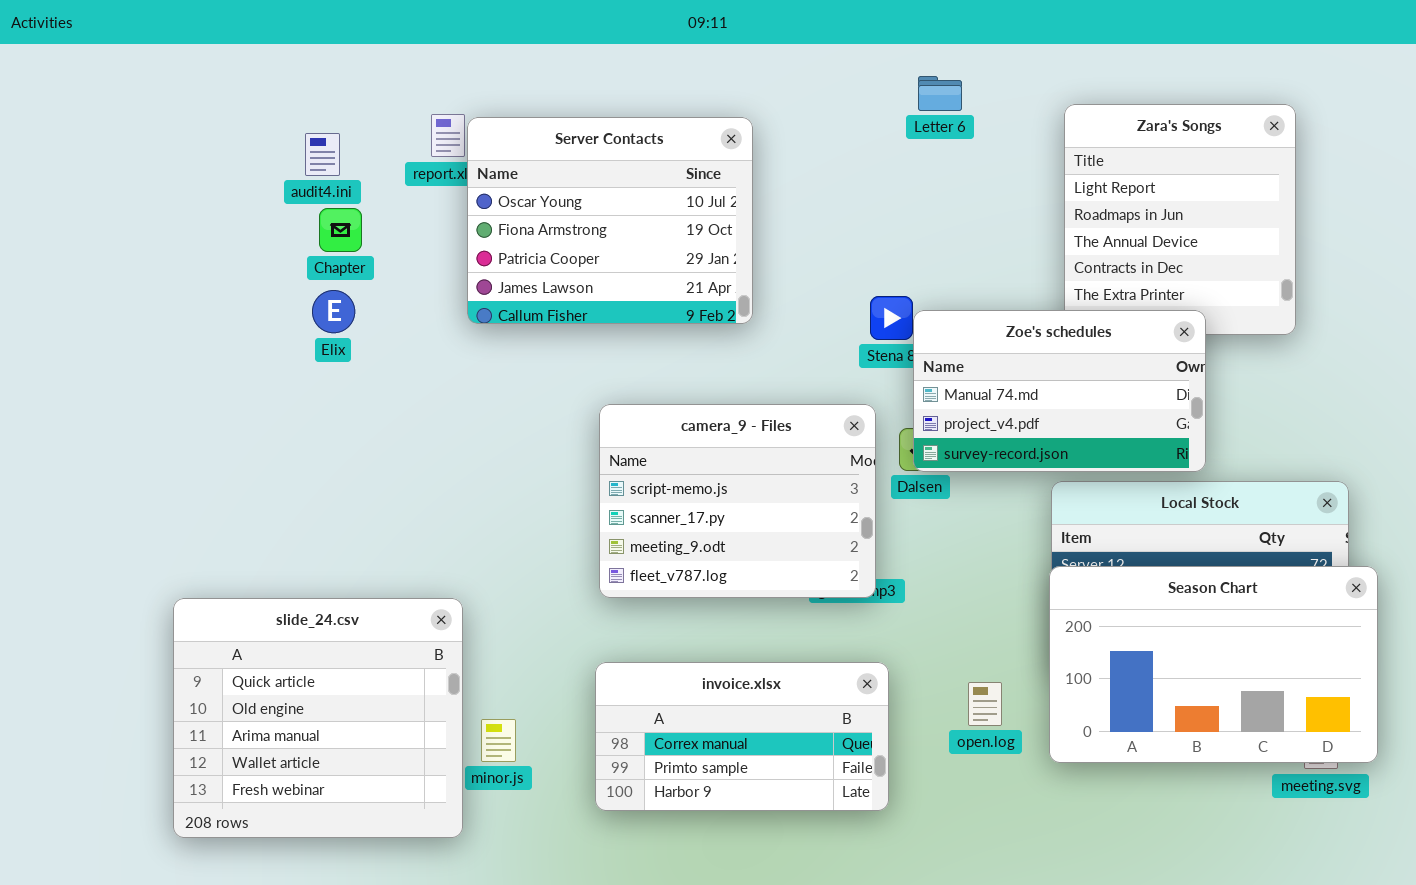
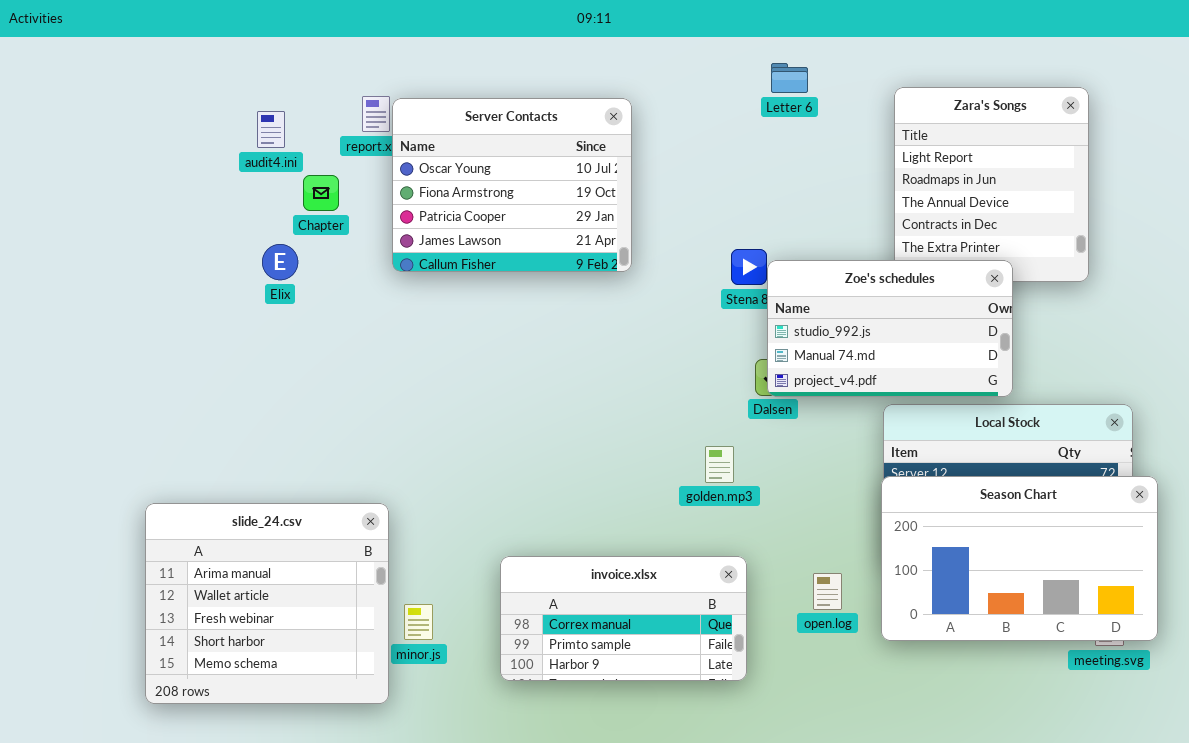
Chapter: [319,208,362,252] -> [303,175,339,211], moved
Zoe's schedules: [913,310,1206,472] -> [767,260,1013,397], scrolled up 1 row
camera_9 - Files: [599,404,876,598] -> none, closed
slide_24.csv: [173,598,463,838] -> [145,503,389,704], scrolled down 2 rows

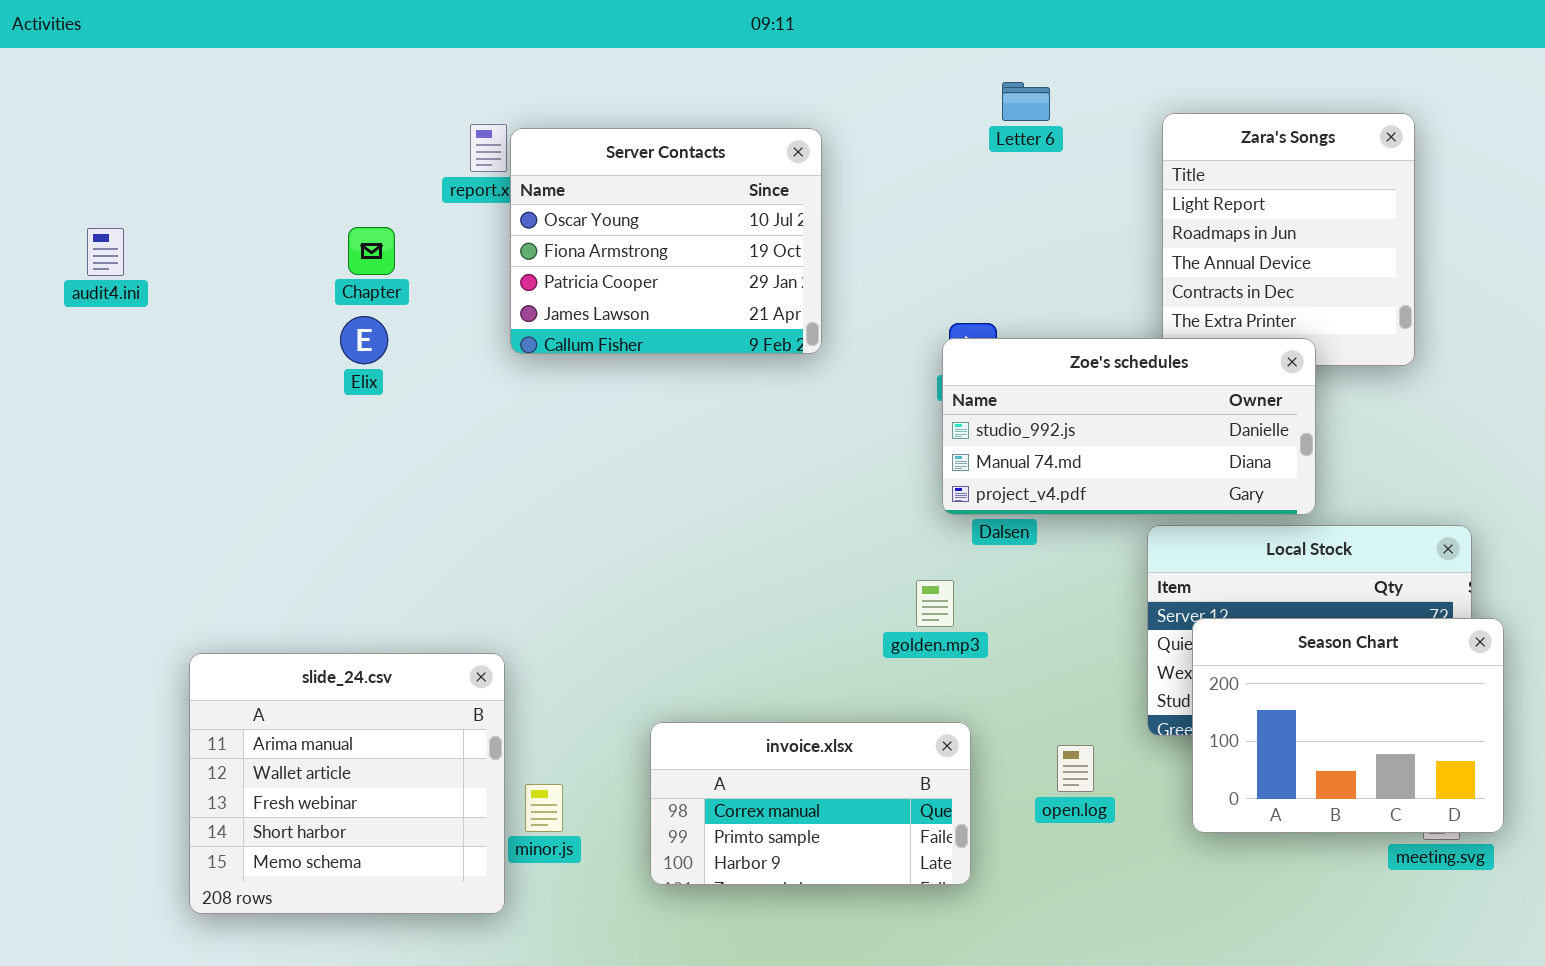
audit4.ini: [257,111,285,148] -> [87,228,124,276], moved
Chapter: [303,175,339,211] -> [348,227,395,275], moved
Zoe's schedules: [767,260,1013,397] -> [942,338,1316,515], resized
Season Chart: [881,476,1158,641] -> [1192,618,1504,833], resized

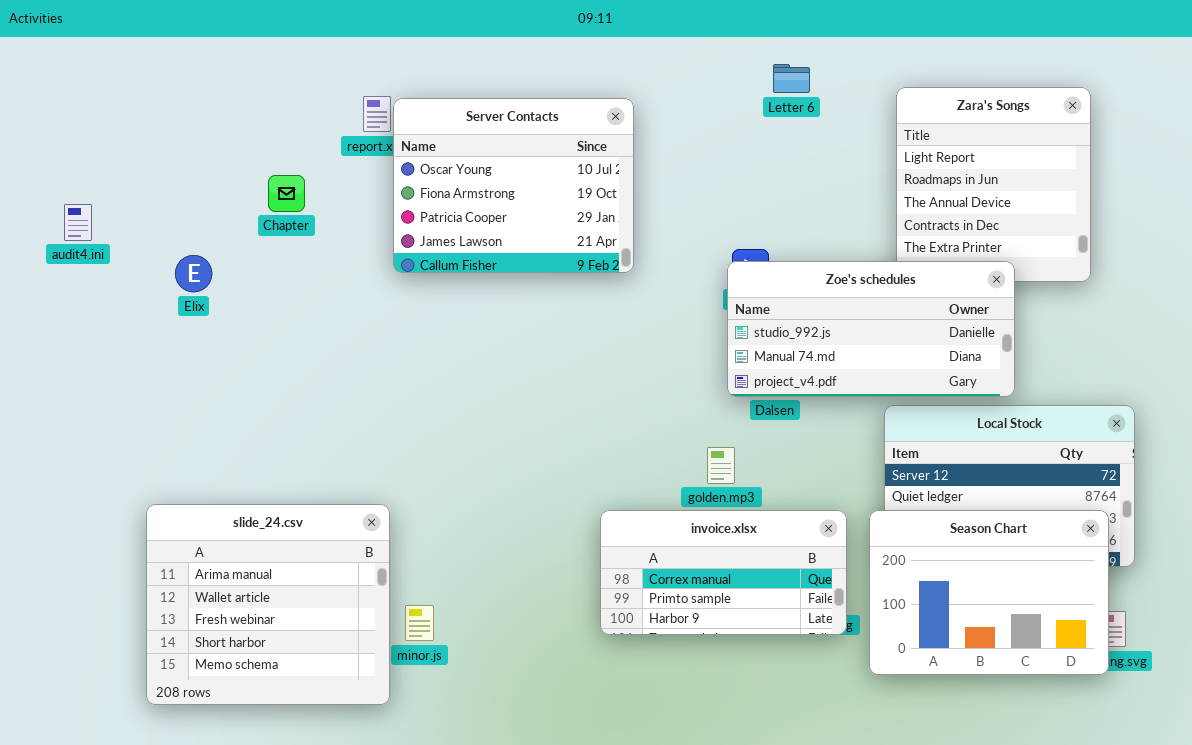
audit4.ini: [87,228,124,276] -> [64,204,92,241], moved
Elix: [340,316,388,364] -> [175,255,212,292], moved
Season Chart: [1192,618,1504,833] -> [869,510,1109,675], moved
invoice.xlsx: [650,722,971,885] -> [600,510,847,635], moved

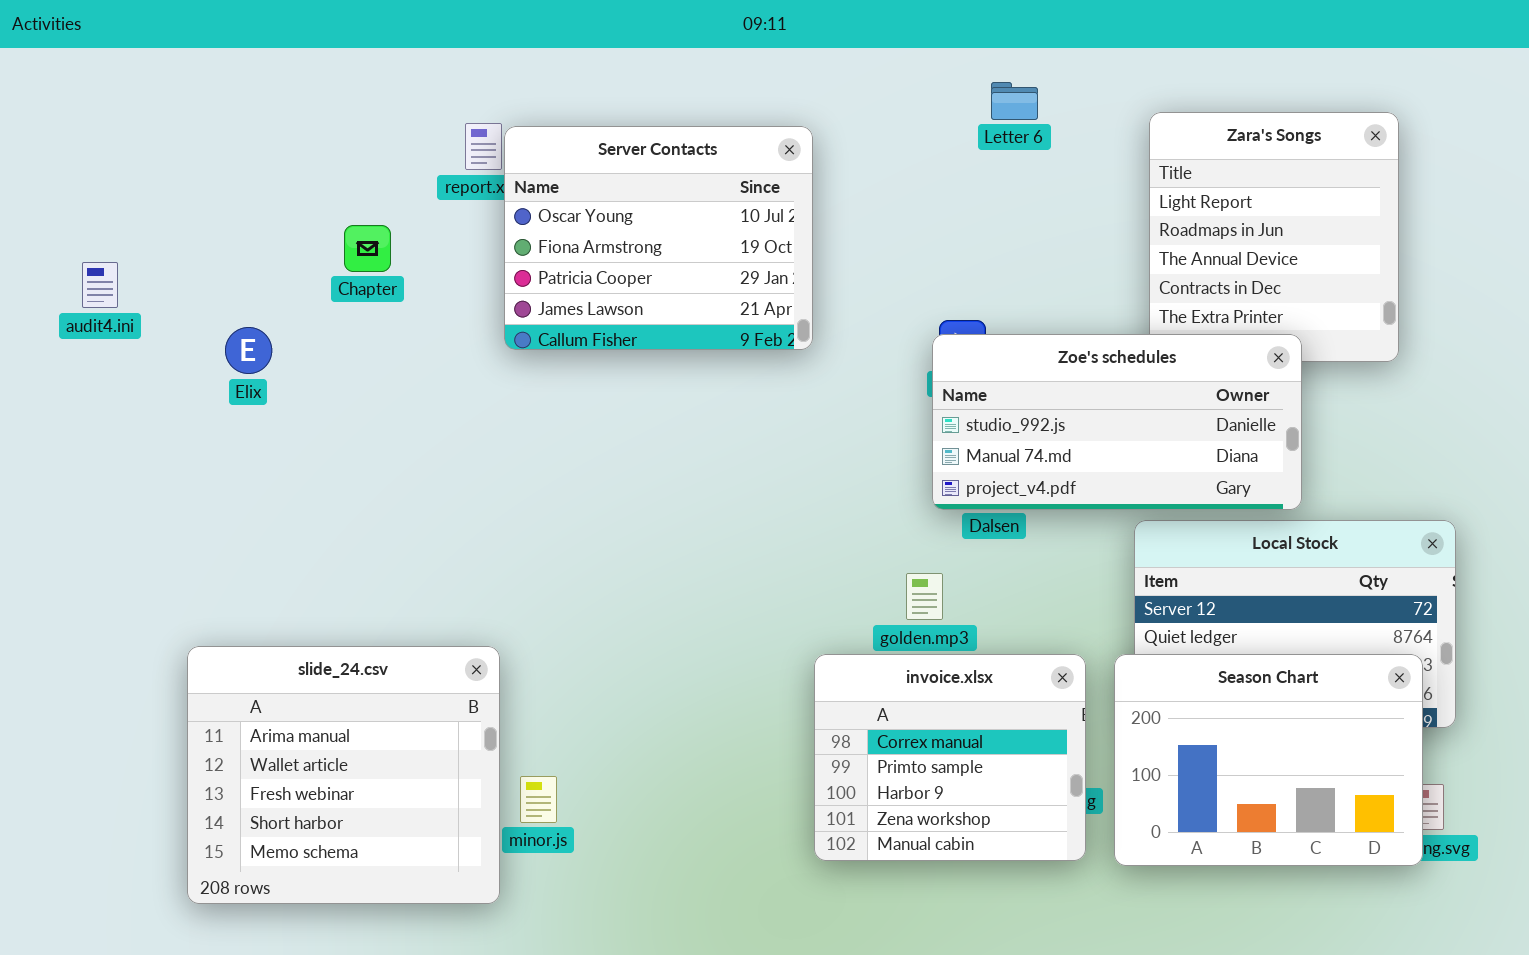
invoice.xlsx: [600,510,847,635] -> [814,654,1086,861], resized

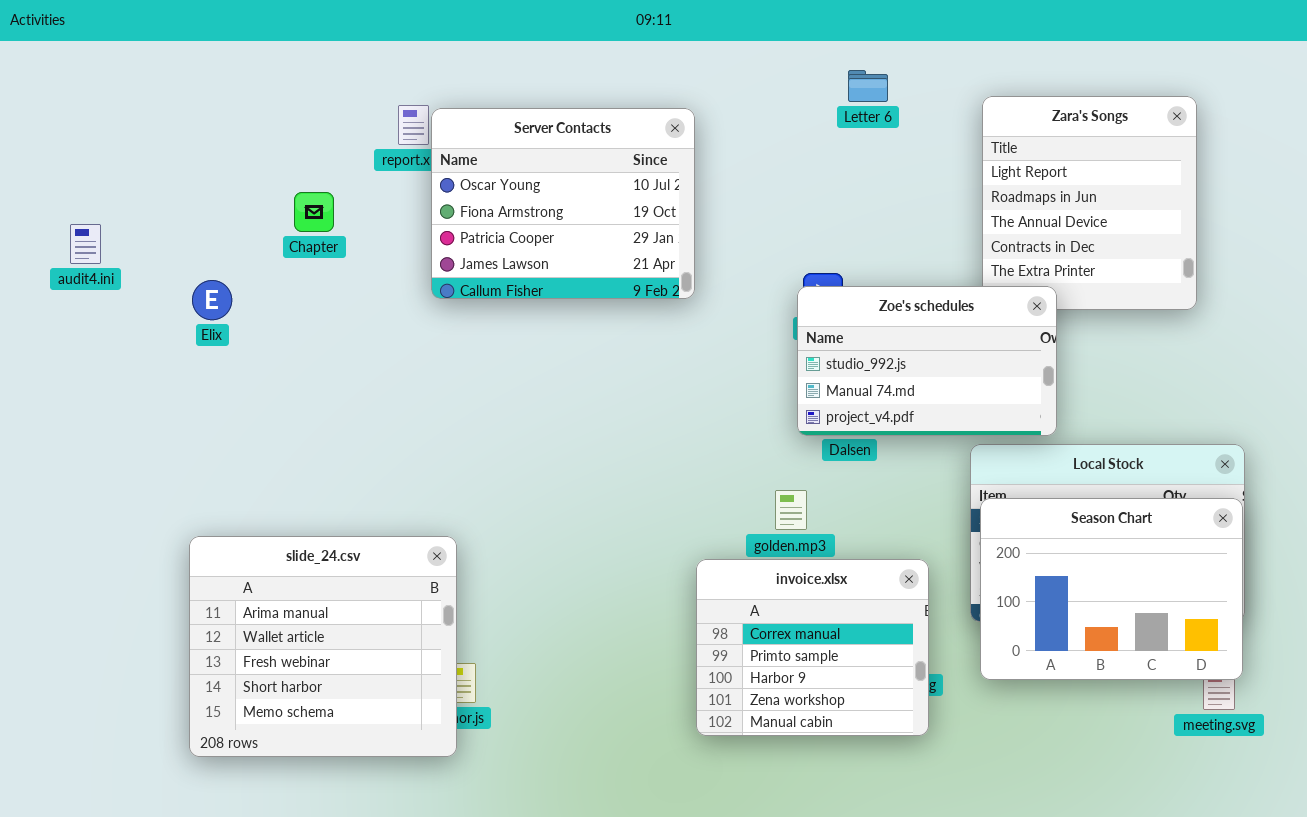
Zoe's schedules: [932,334,1302,510] -> [797,286,1057,436], resized
slide_24.csv: [187,646,500,904] -> [189,536,457,757], moved
Season Chart: [1114,654,1423,866] -> [980,498,1243,680], moved

